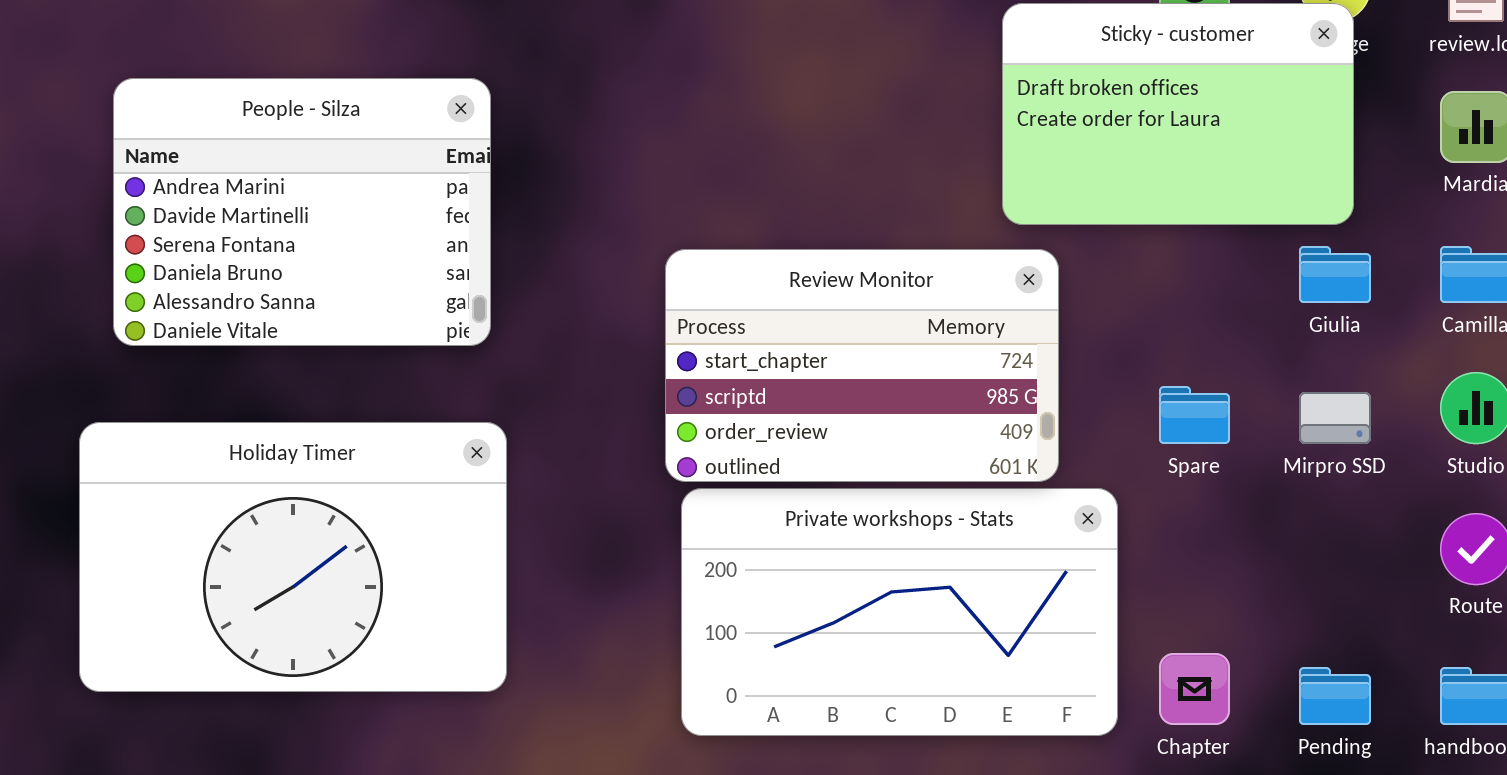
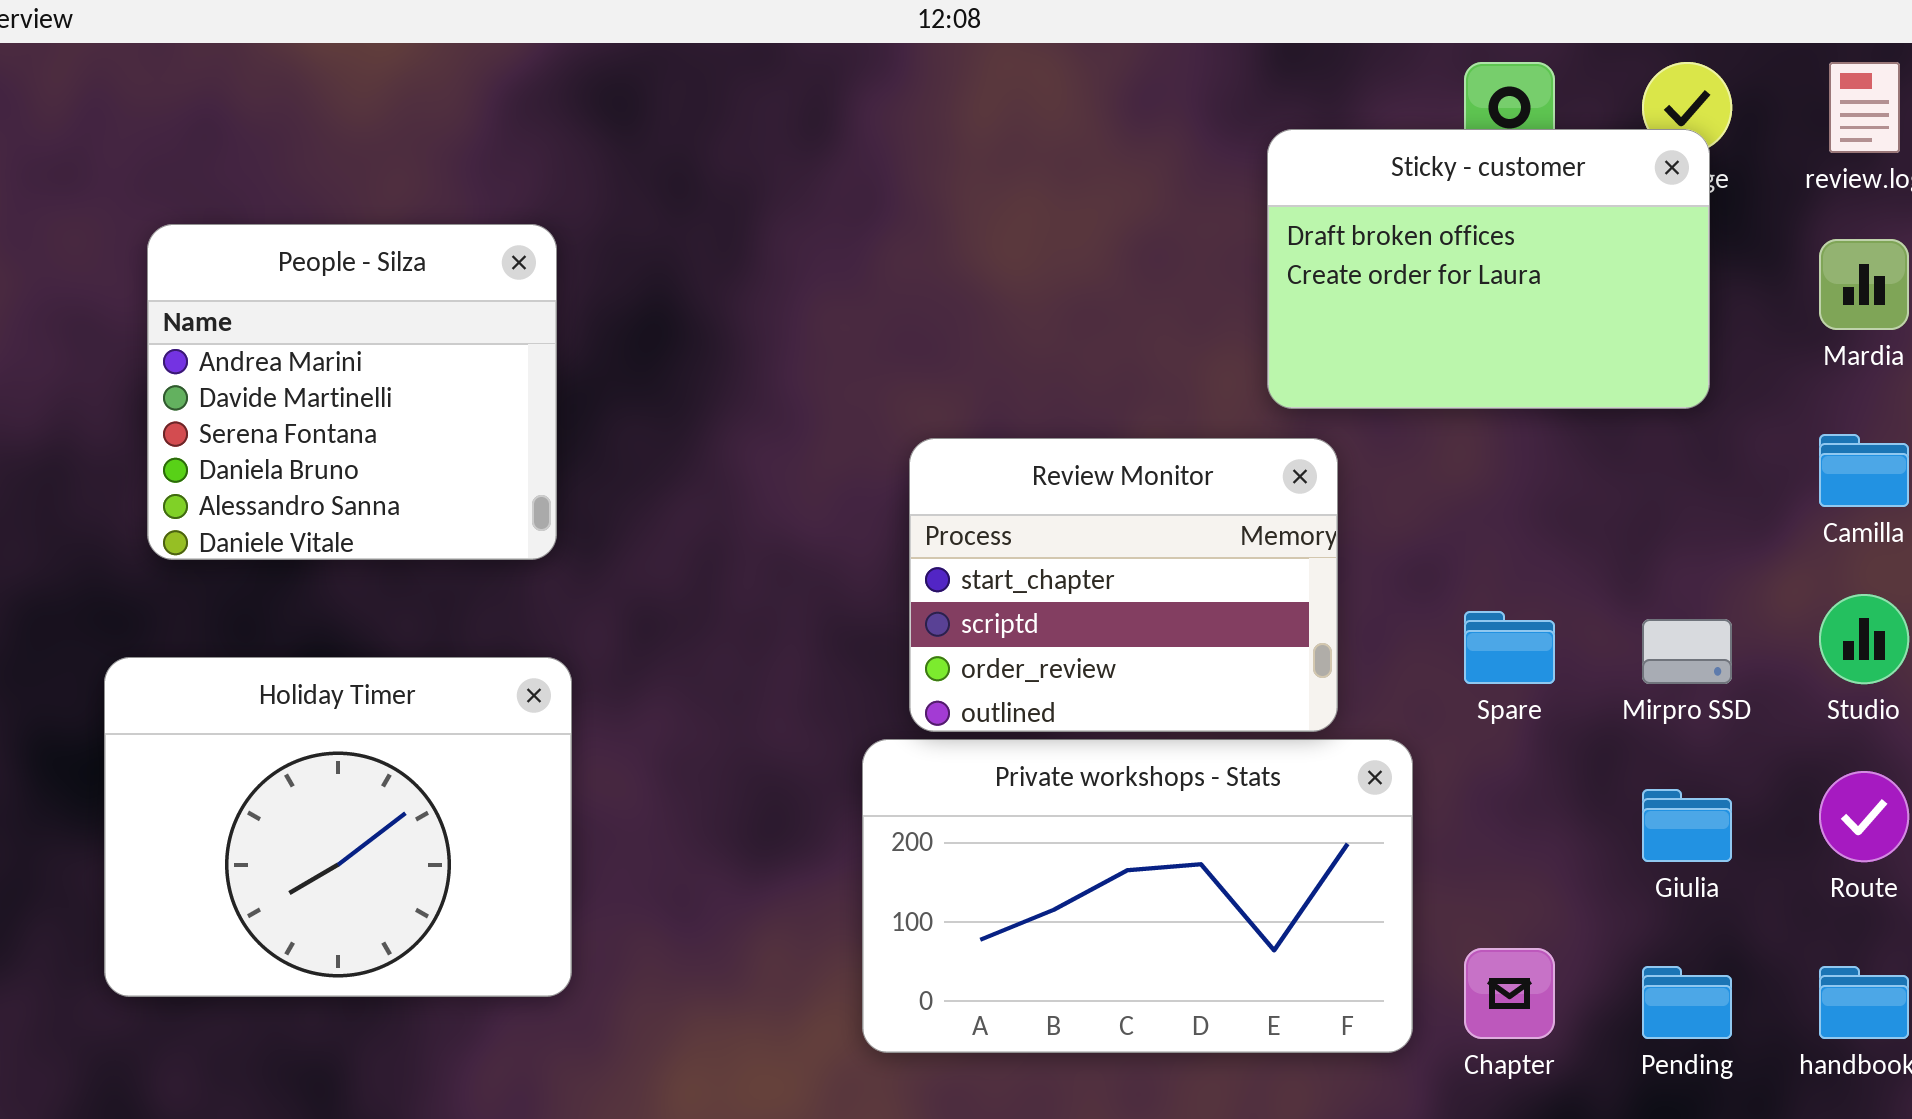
People - Silza: [113,78,491,346] -> [147,224,557,560], resized
Giulia: [1299,246,1371,303] -> [1642,789,1732,862], moved
Review Monitor: [665,249,1059,482] -> [909,438,1338,732], resized
Holiday Timer: [79,422,507,692] -> [104,657,572,997], resized

